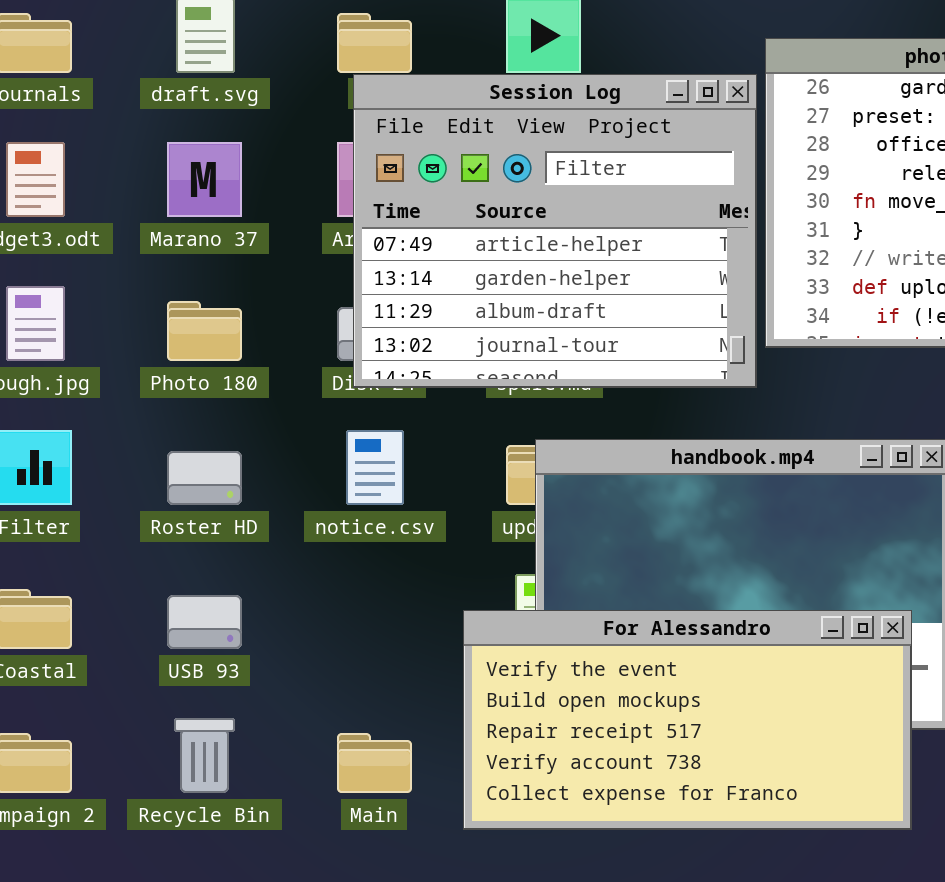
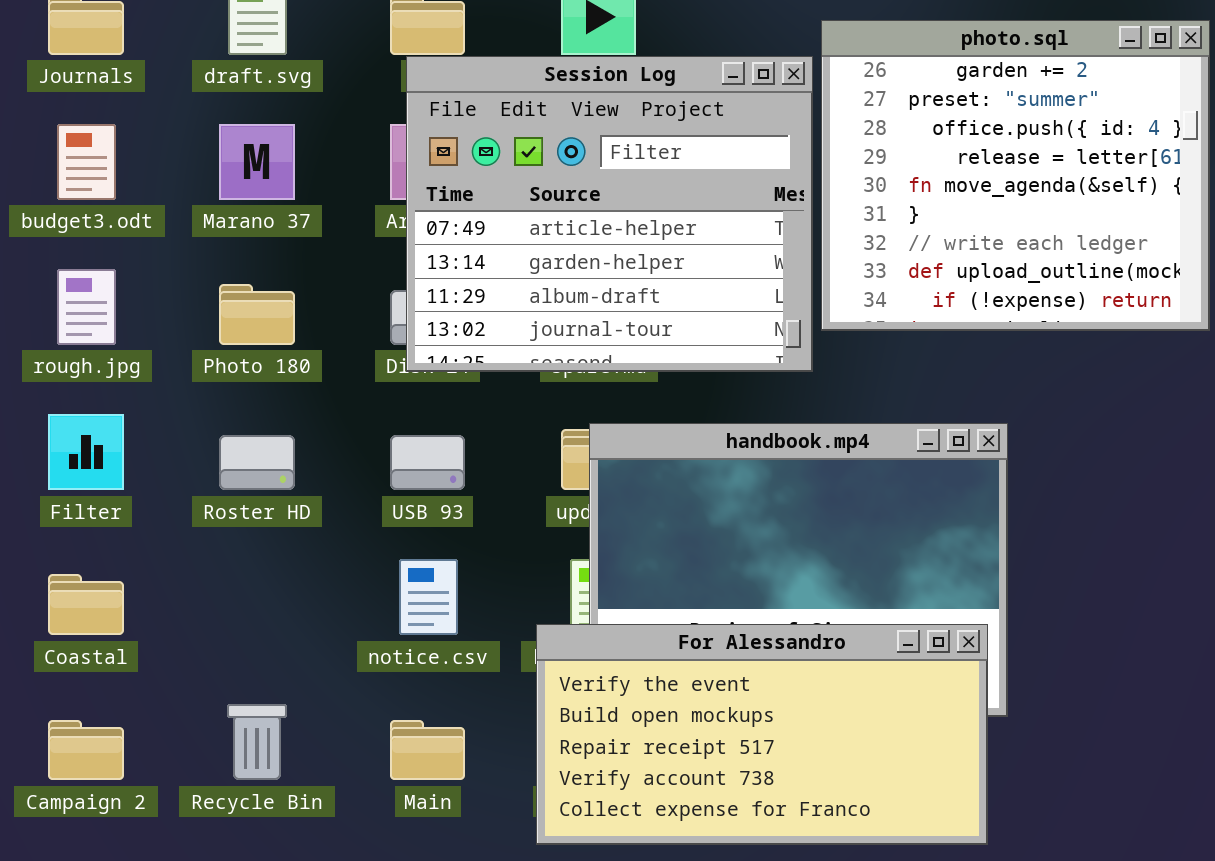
notice.csv: [346,430,404,505] -> [399,559,458,635], moved
USB 93: [167,595,242,649] -> [390,435,465,490], moved
For Alessandro: [463,610,912,830] -> [536,624,988,845], moved

